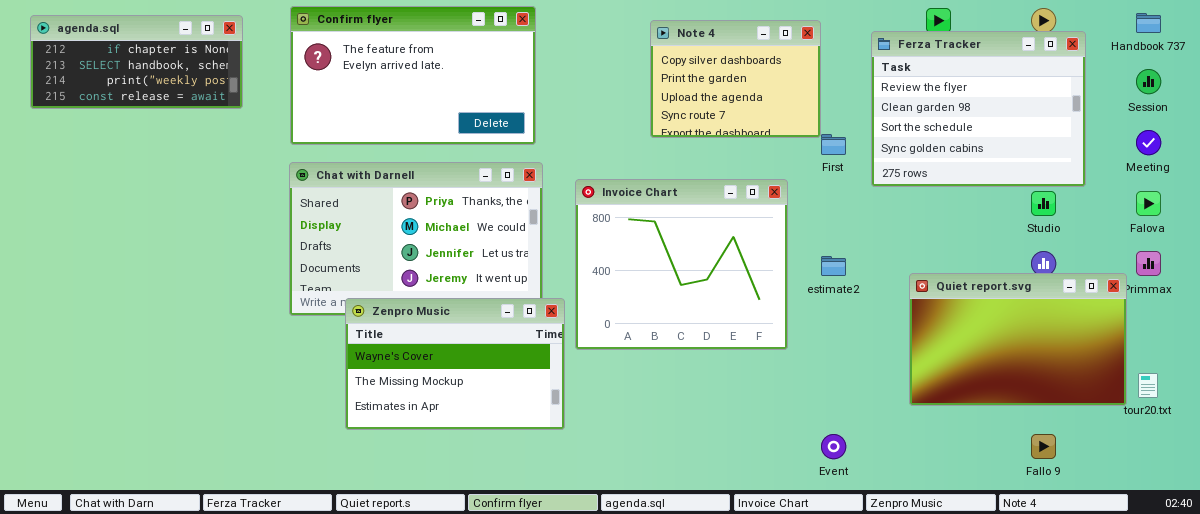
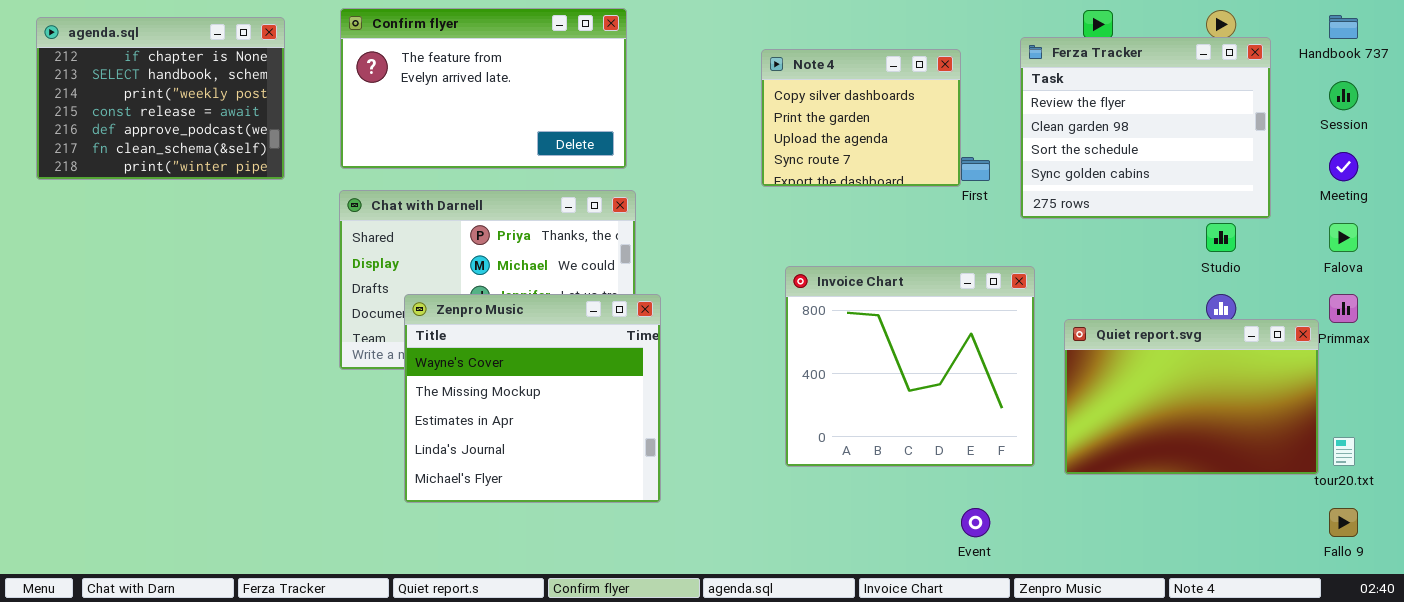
agenda.sql: [30,15,243,109] -> [36,17,285,180], resized
Note 4: [650,20,821,138] -> [761,49,961,187], moved
Invoice Chart: [575,179,788,350] -> [785,266,1035,467], moved
Zenpro Music: [345,298,565,430] -> [404,294,661,503], resized
Fallo 9: [1031,434,1056,459] -> [1329,508,1358,537], moved

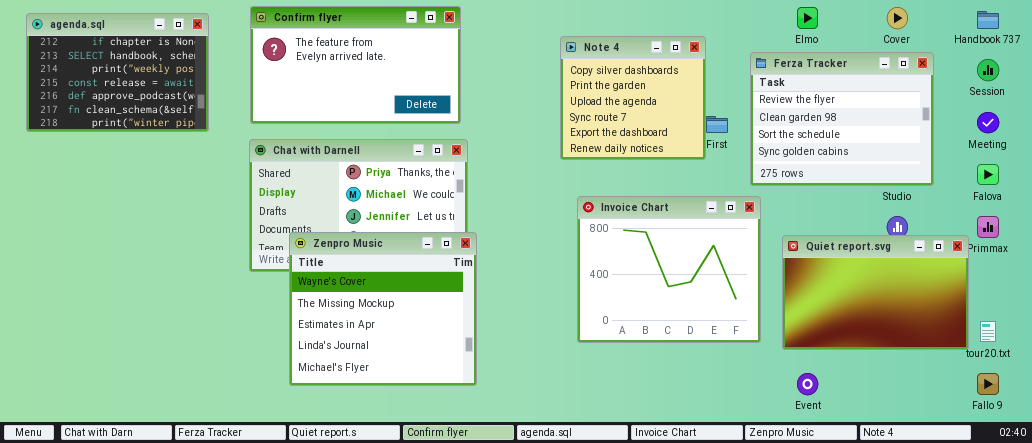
Ferza Tracker: [1020,37,1271,219] -> [750,52,934,186], moved
Note 4: [761,49,961,187] -> [560,36,706,160], resized
Zenpro Music: [404,294,661,503] -> [289,232,477,386], moved
Event: [961,508,990,537] -> [797,373,818,395], moved

